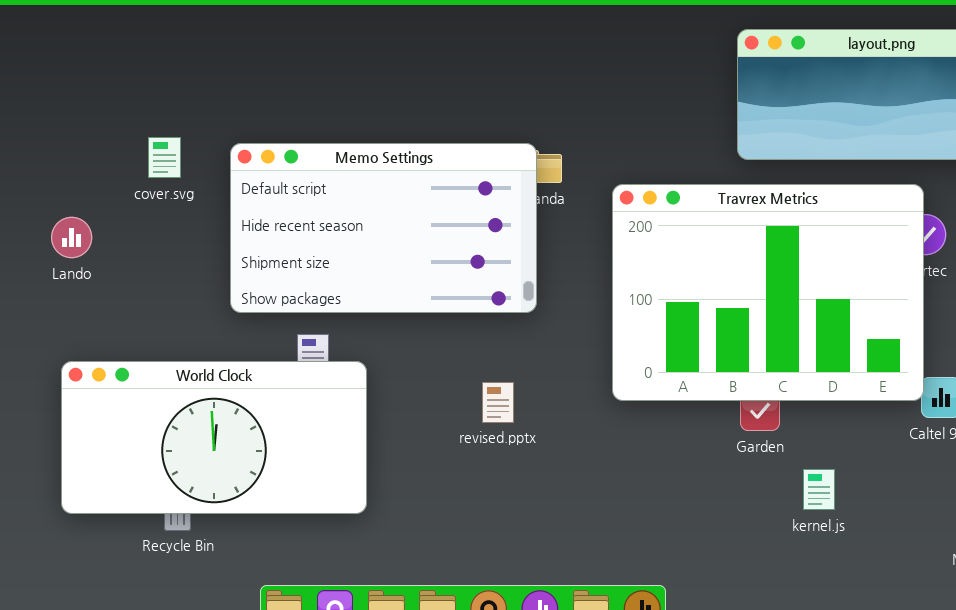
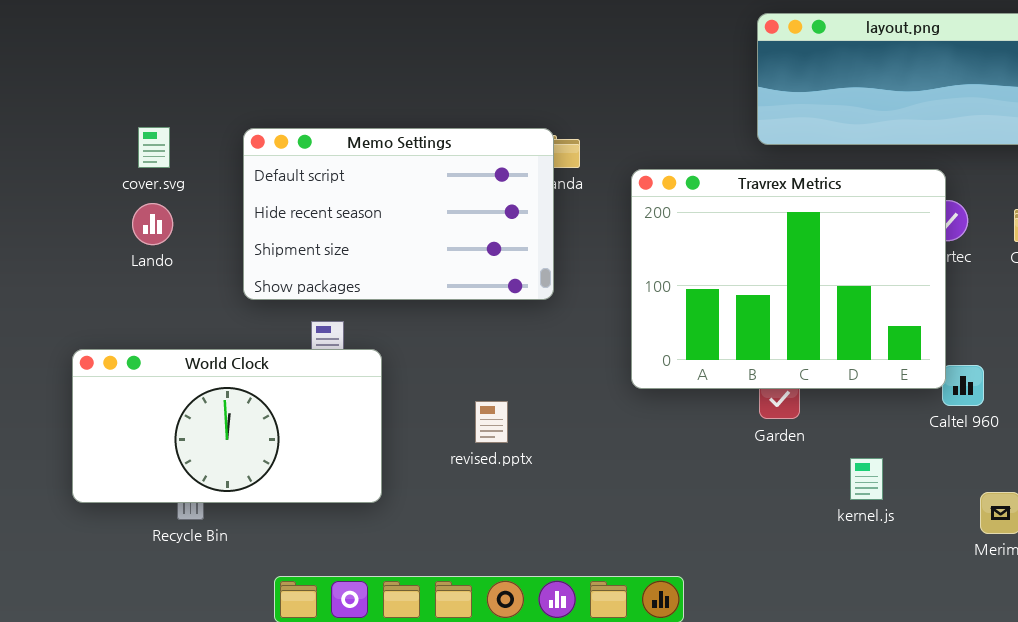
cover.svg: [148,137,181,178] -> [138,127,170,168], moved
Lando: [51,217,92,258] -> [132,203,173,245], moved
revised.pptx: [482,382,514,423] -> [475,401,508,443], moved
kernel.js: [803,469,835,510] -> [850,458,883,500], moved

